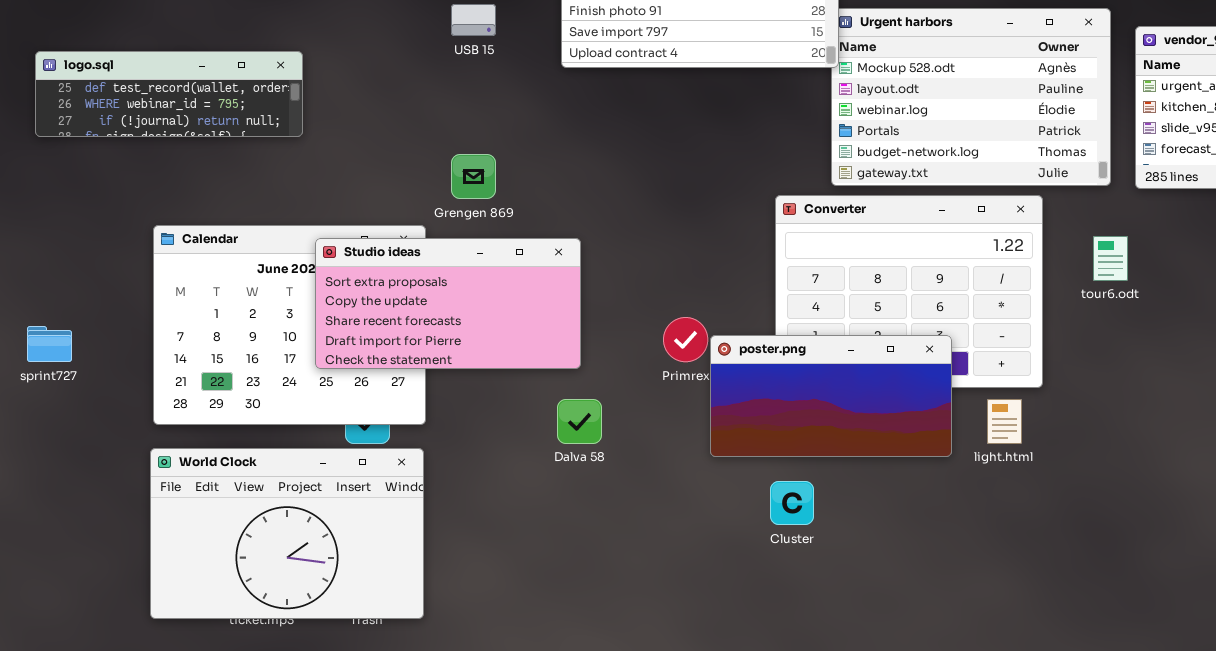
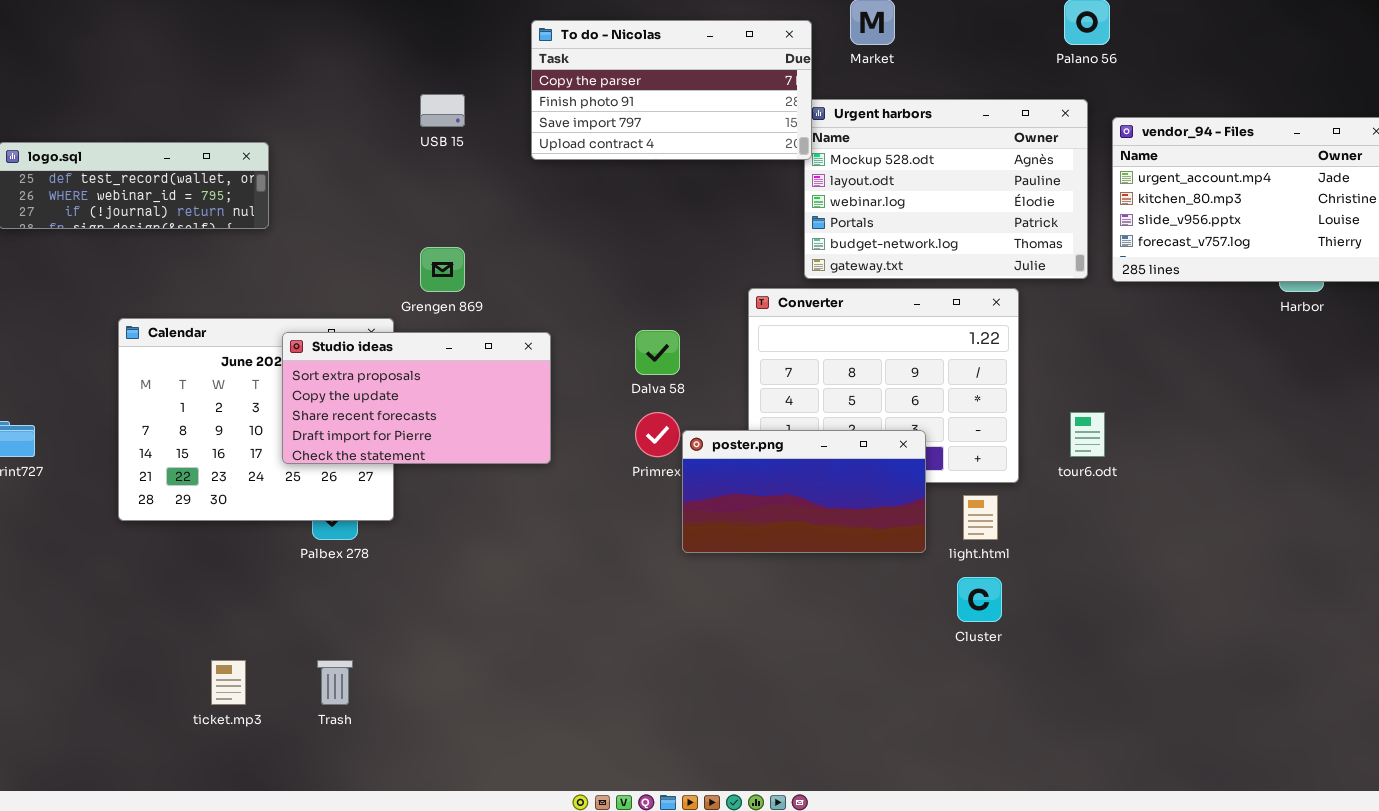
tour6.odt: [1093,236,1128,281] -> [1070,412,1105,457], moved
Dalva 58: [557,399,602,444] -> [635,330,680,375], moved
World Clock: [150,448,424,619] -> none, closed
Cluster: [770,481,814,525] -> [957,577,1002,622], moved

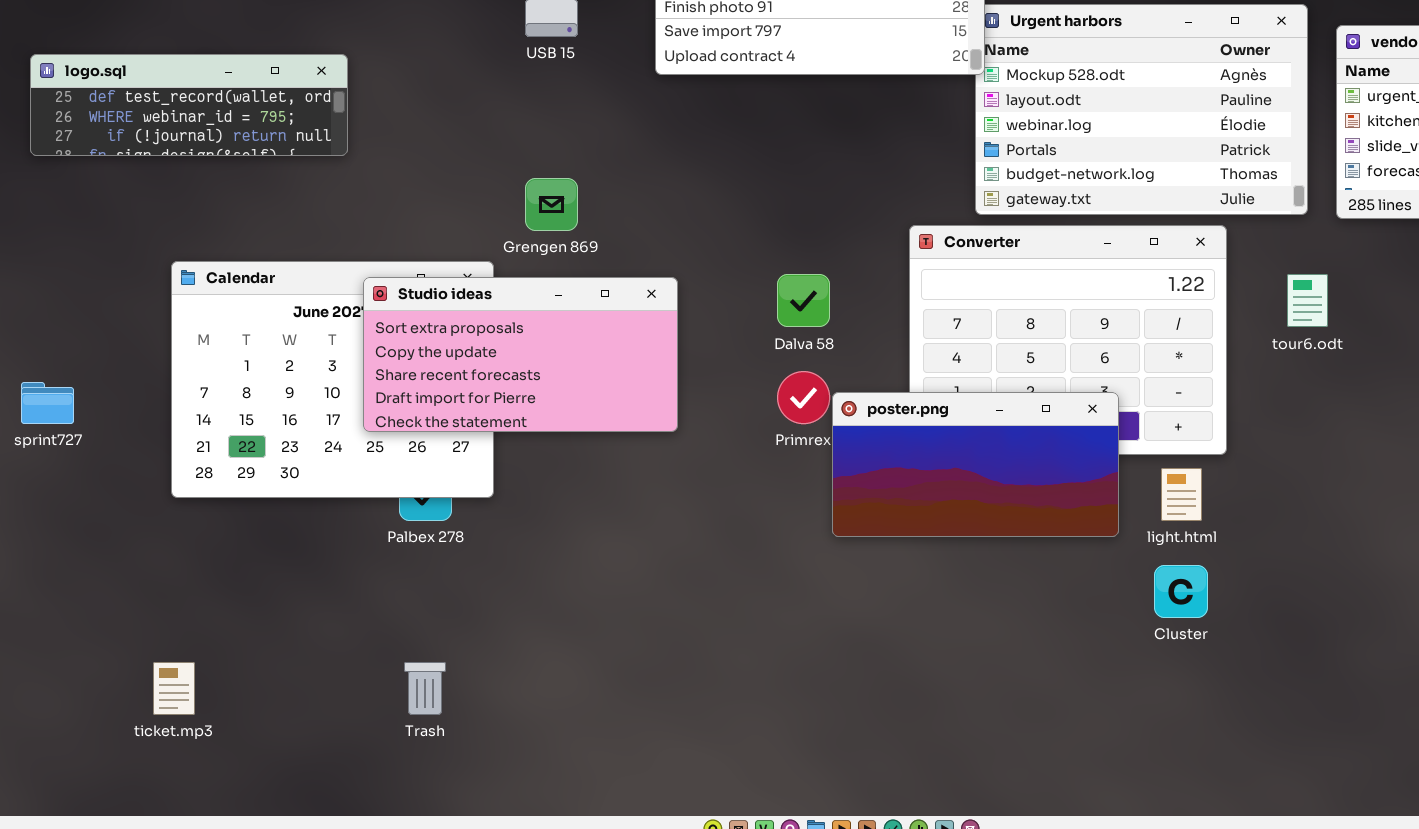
tour6.odt: [1070,412,1105,457] -> [1287,274,1328,327], moved
ticket.mp3: [211,660,246,705] -> [153,662,195,715], moved

